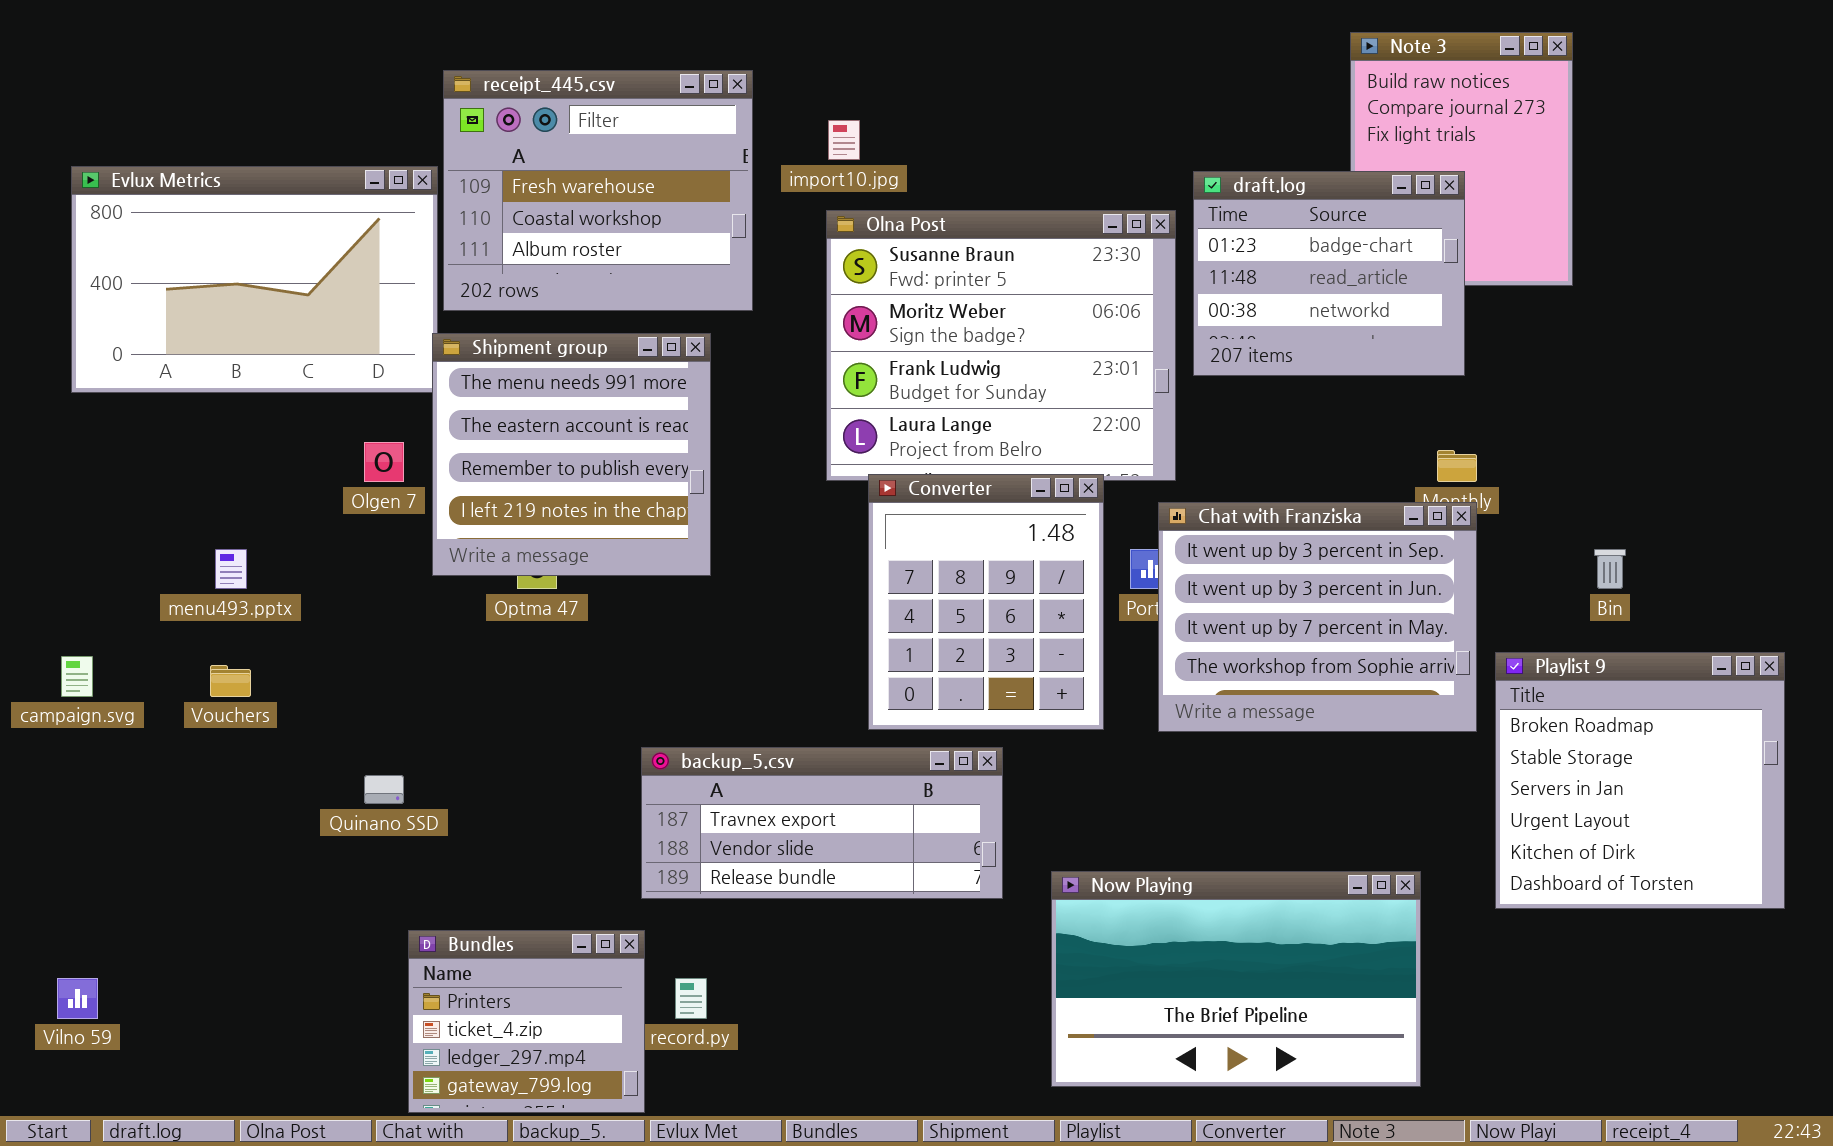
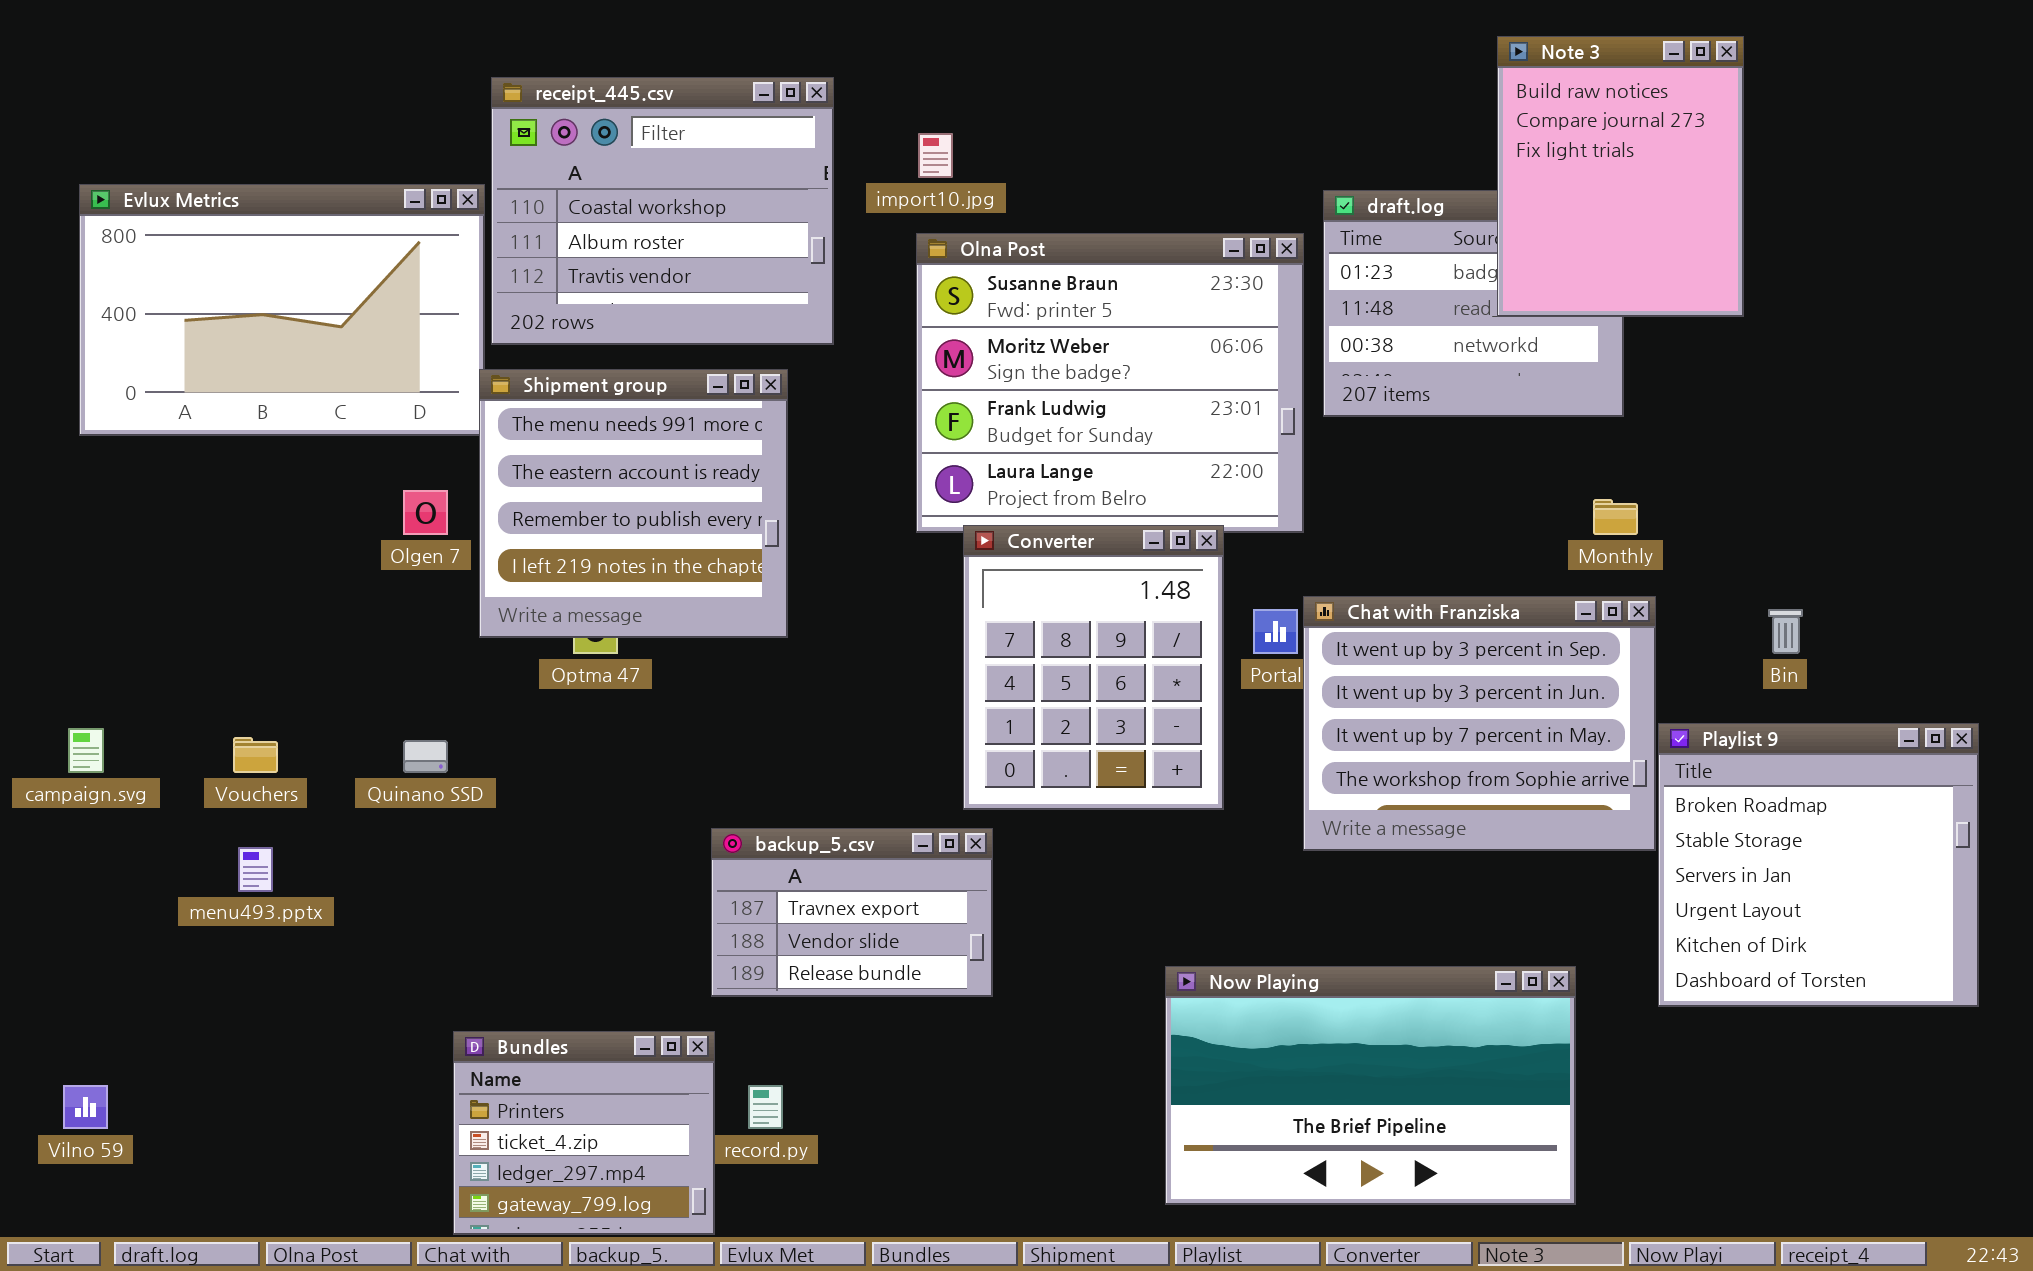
Note 3: [1350,32,1573,286] -> [1497,36,1744,317], raised
receipt_445.csv: [443,70,753,311] -> [491,77,834,345], scrolled down 1 row
Chat with Franziska: [1158,502,1477,732] -> [1303,596,1656,851], moved
menu493.pptx: [215,549,247,589] -> [238,847,273,892], moved
backup_5.csv: [641,747,1003,899] -> [711,828,993,997], resized
Quinano SSD: [364,775,404,804] -> [403,740,448,773], moved

